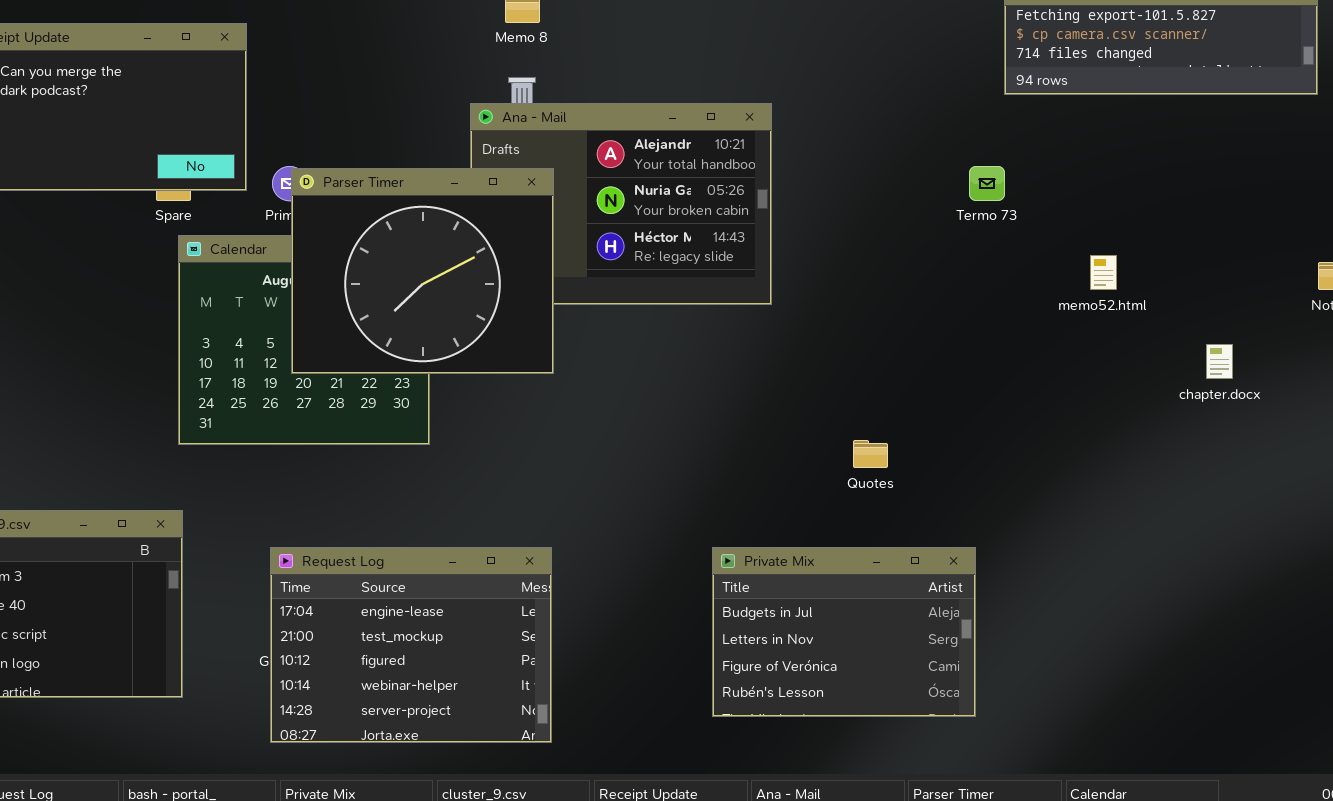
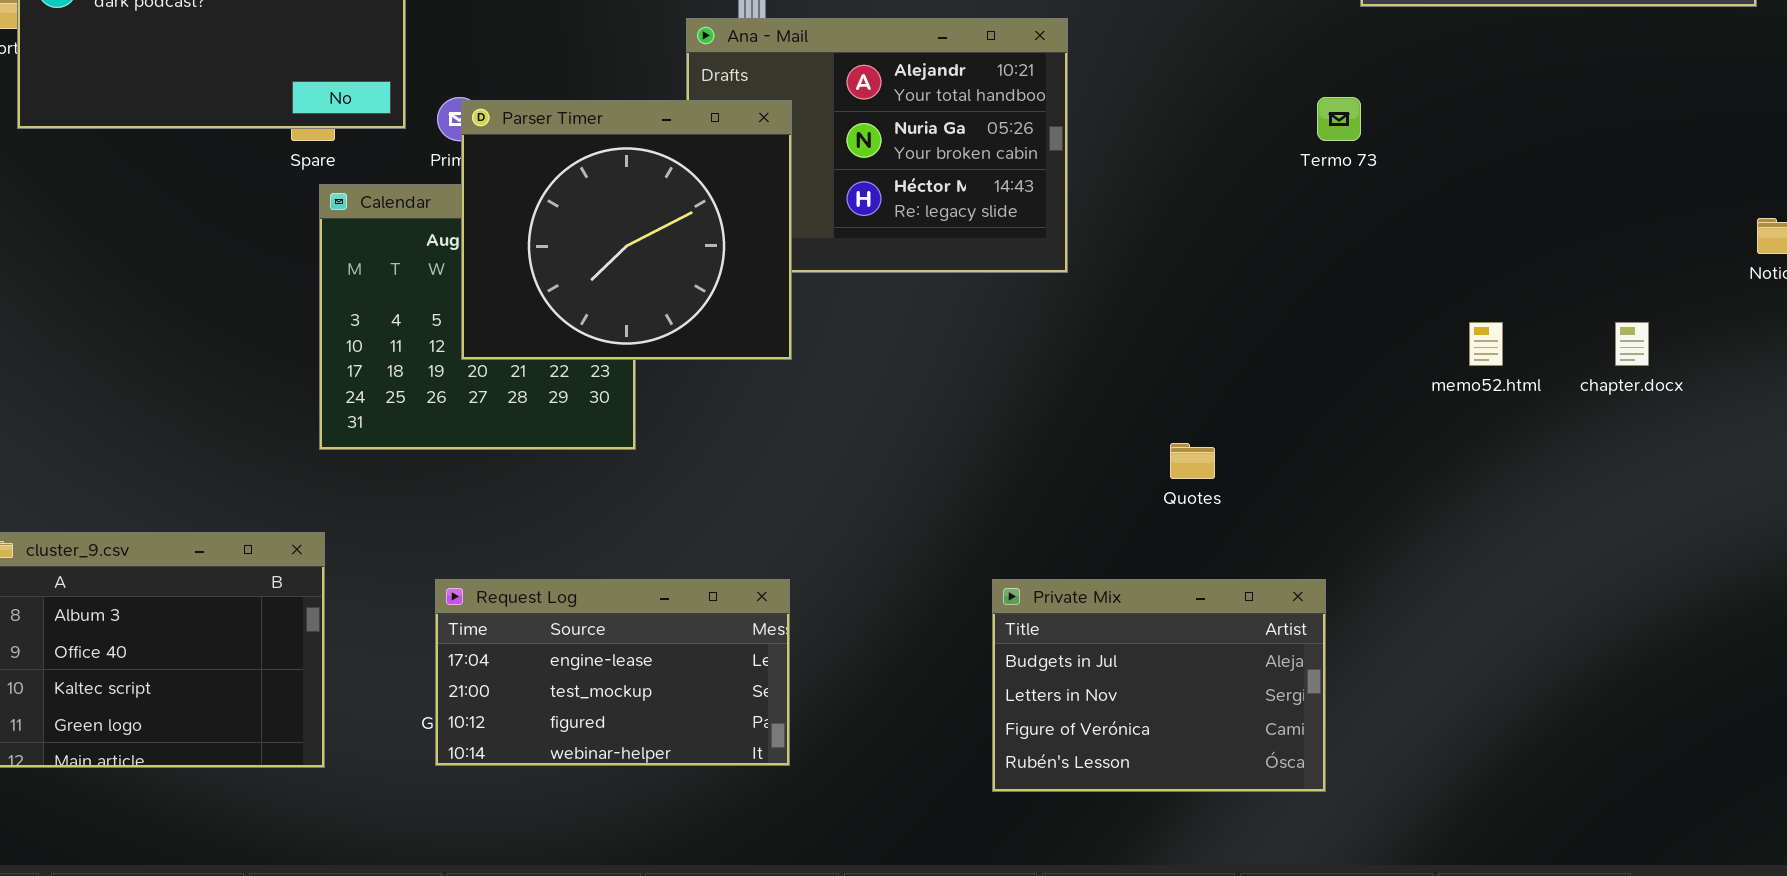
memo52.html: [1090,255,1117,290] -> [1469,322,1503,366], moved
Request Log: [270,547,552,743] -> [435,579,790,766], resized

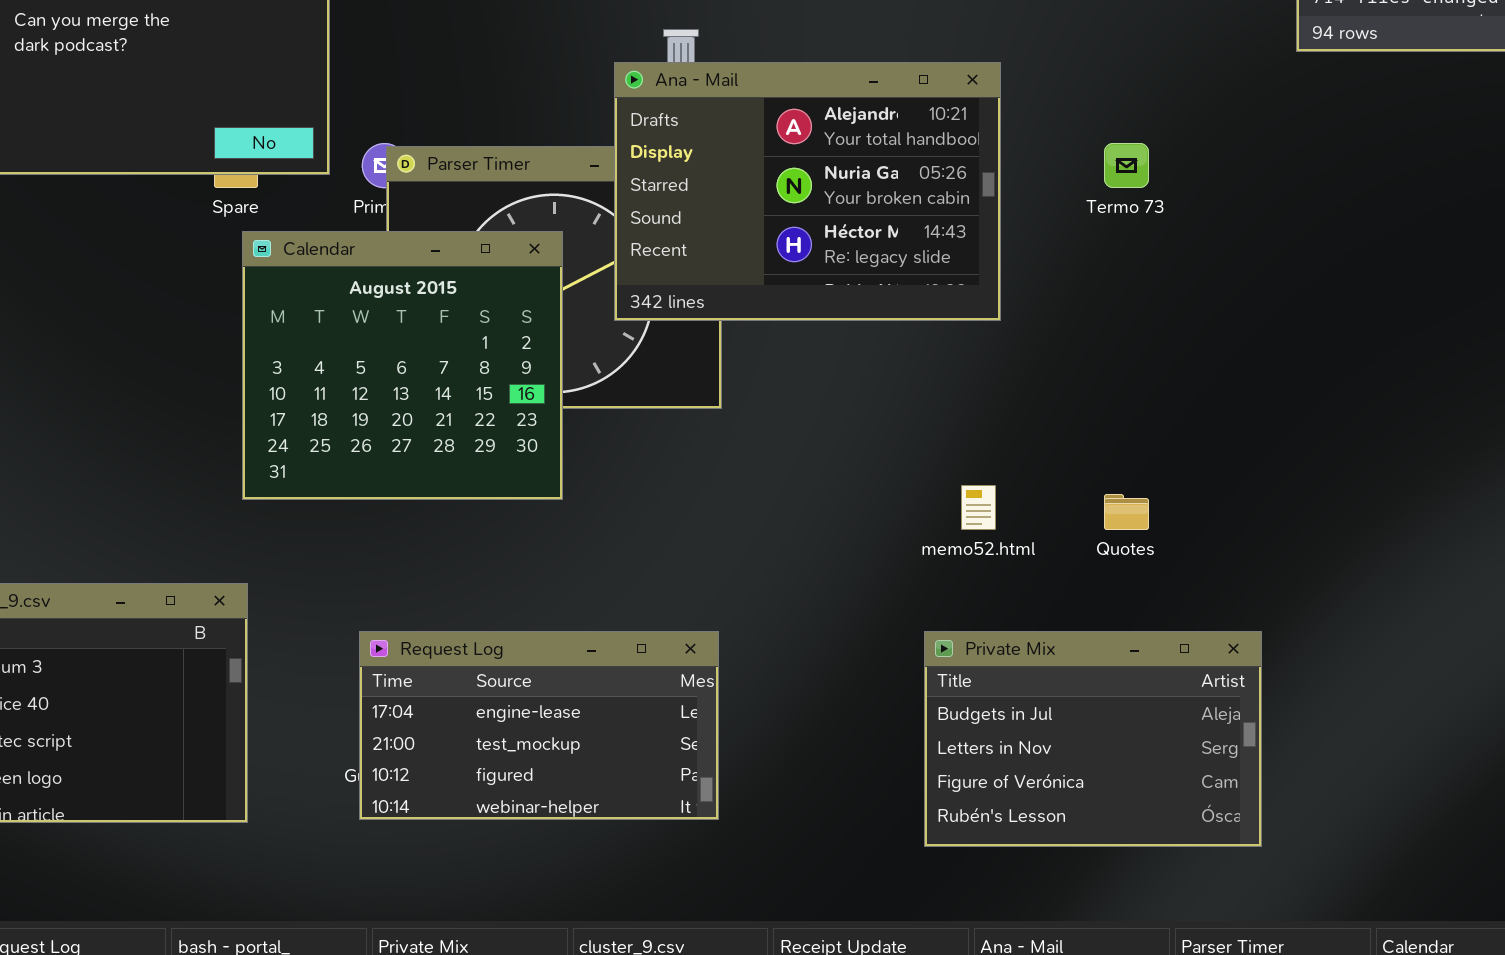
Ana - Mail: [686,18,1068,273] -> [614,62,1001,321], raised
Termo 73: [1317,97,1361,141] -> [1104,143,1149,188], moved
Calendar: [319,184,636,450] -> [242,231,563,500], raised
memo52.html: [1469,322,1503,366] -> [961,485,996,530], moved

